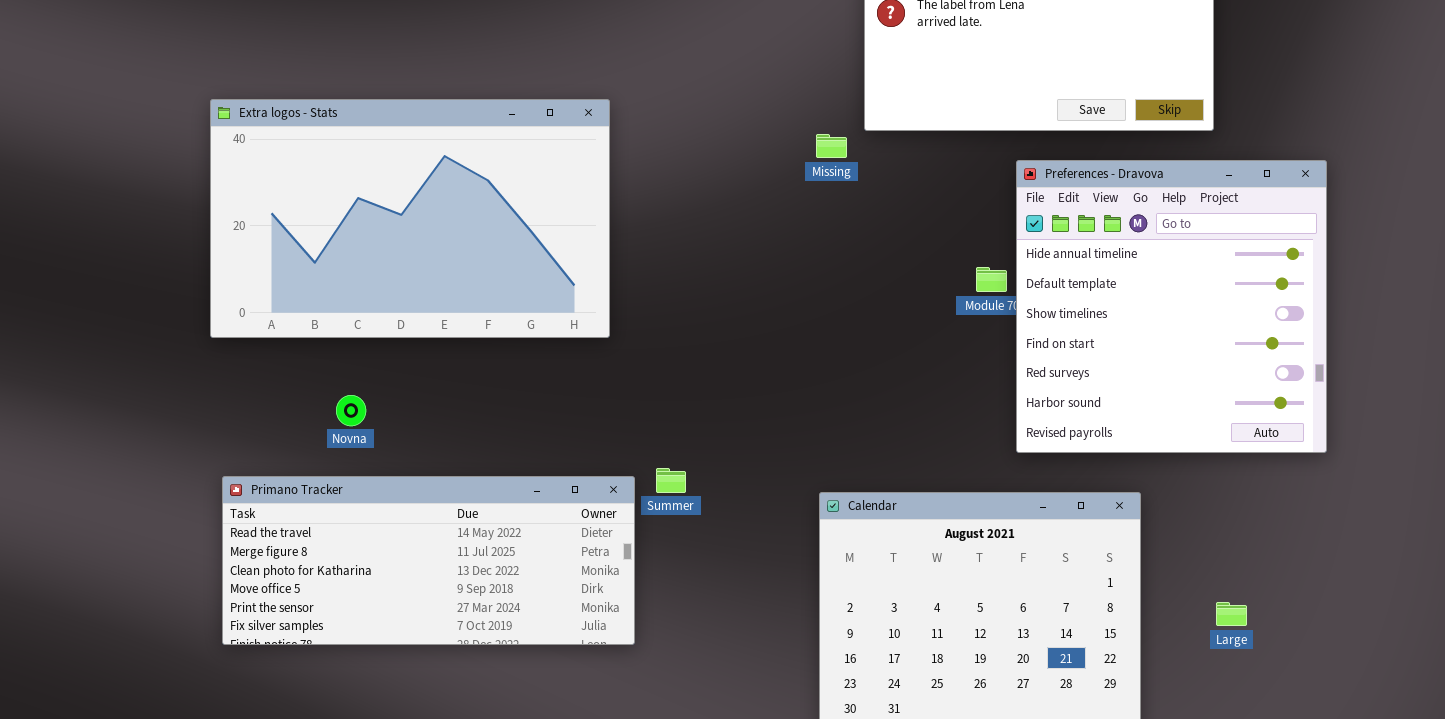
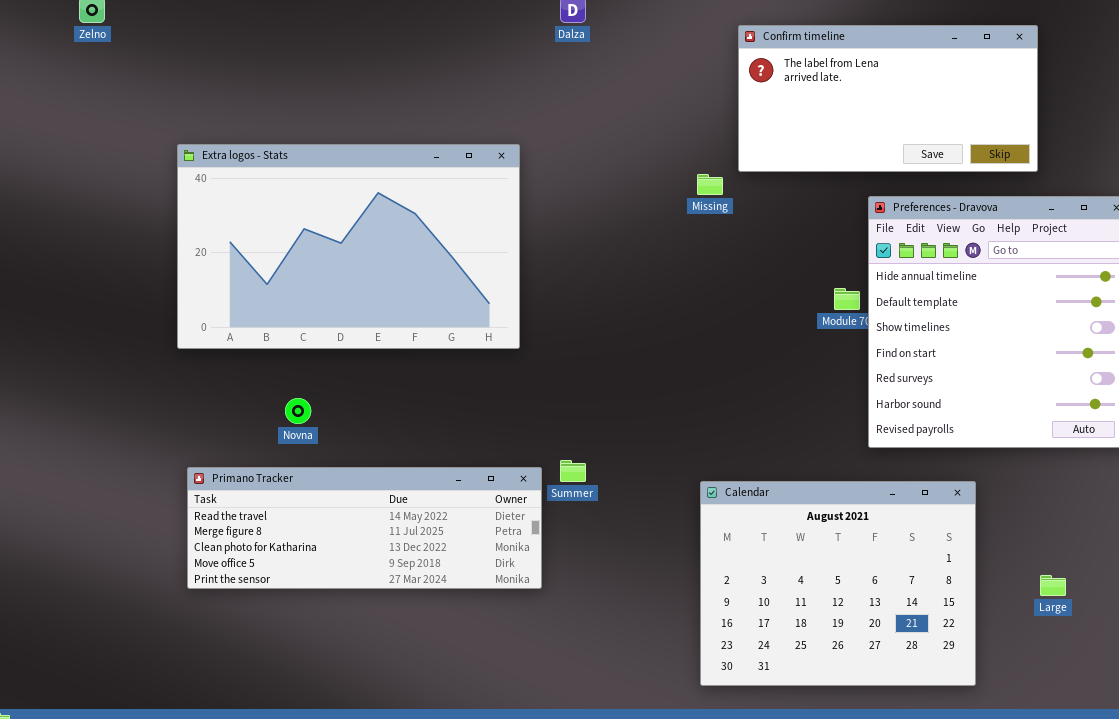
Primano Tracker: [222,476,635,645] -> [187,467,542,589], resized

